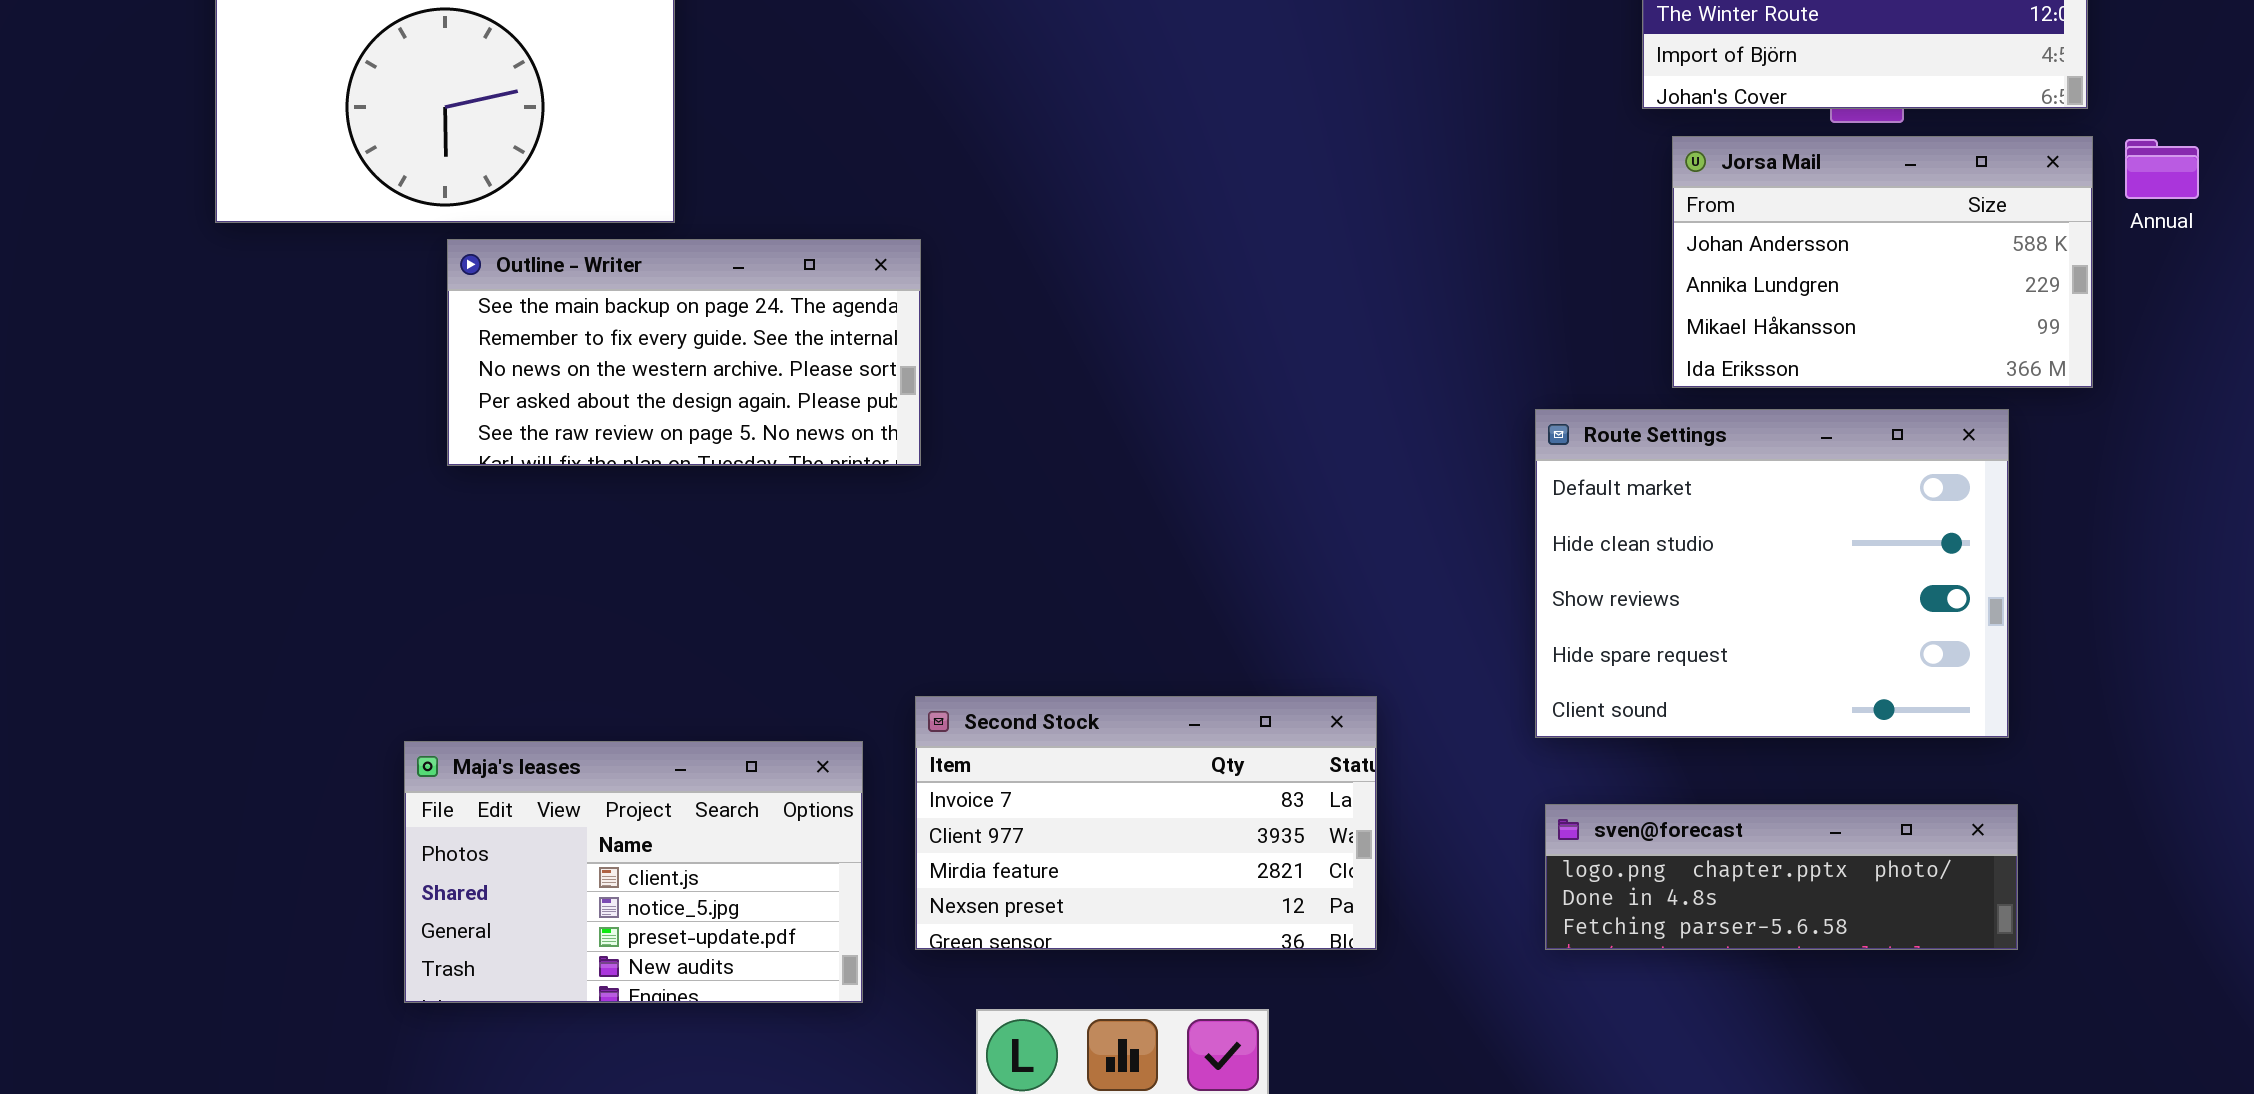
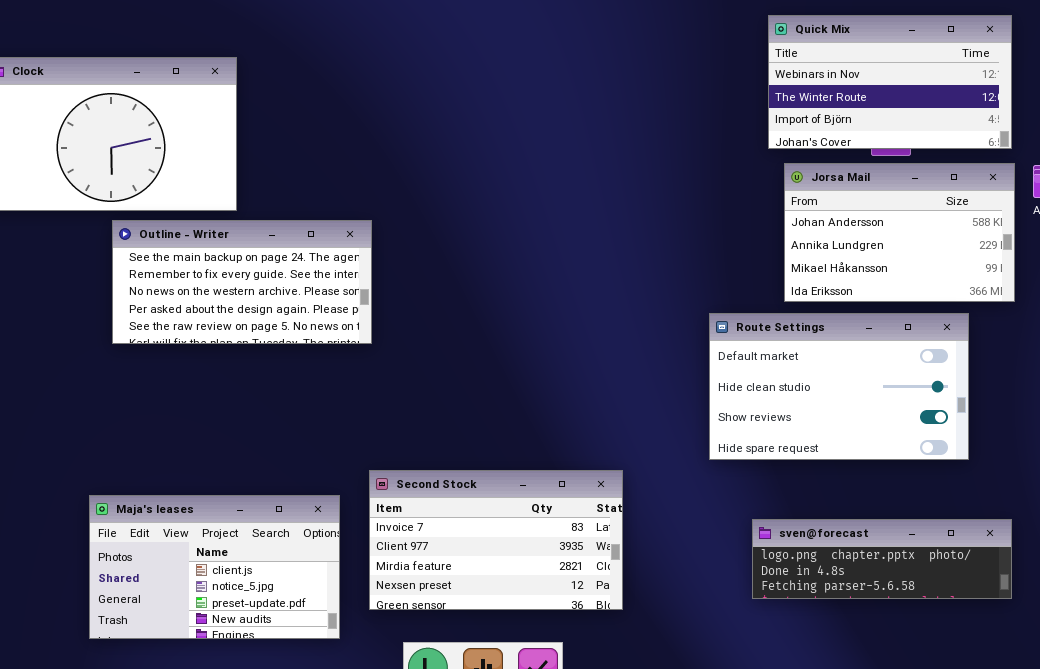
Route Settings: [1535,409,2009,738] -> [709,313,969,460], resized
sven@forecast: [1545,804,2018,950] -> [752,519,1012,599], moved

